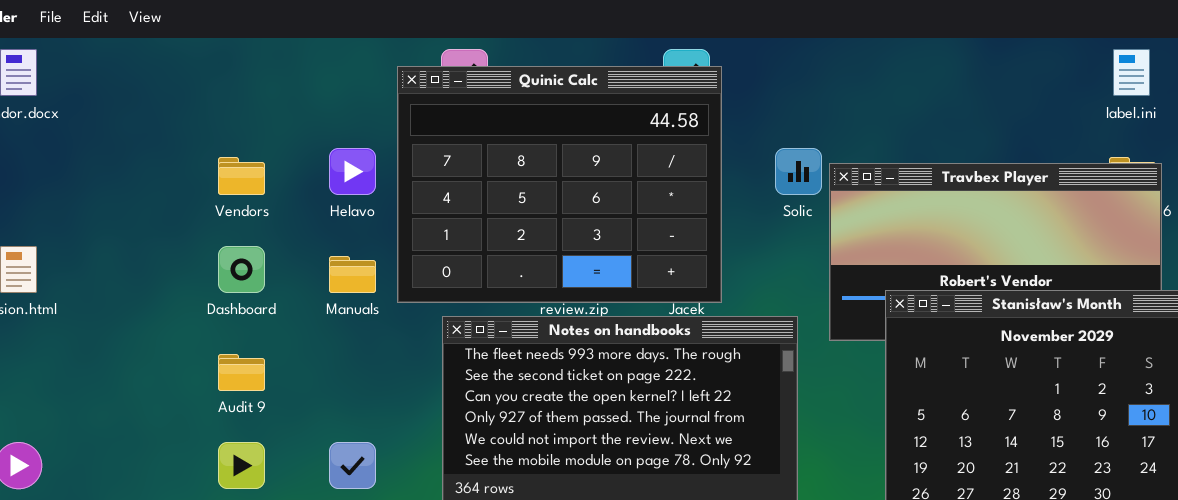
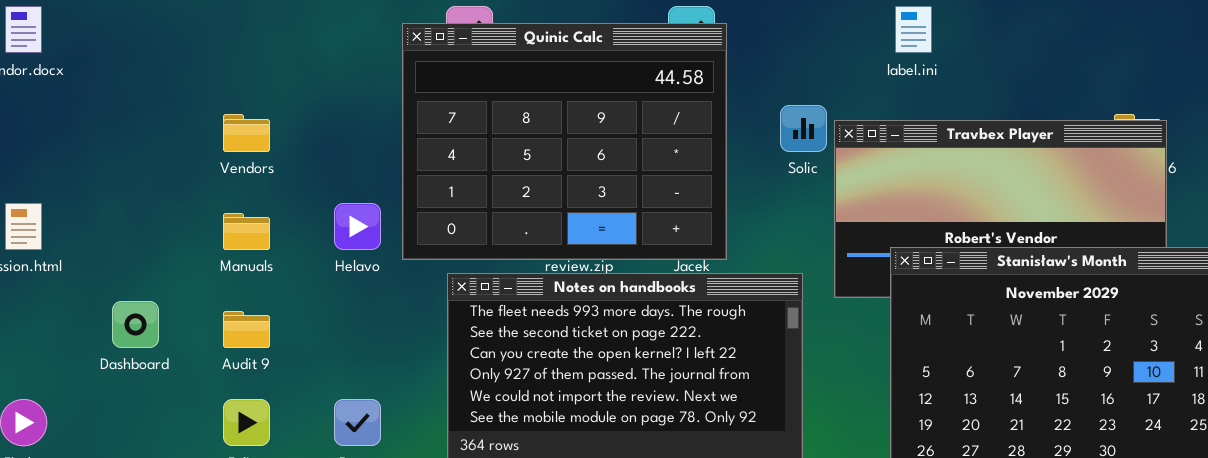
label.ini: [1113,49,1150,96] -> [895,6,932,53], moved
Helavo: [329,148,376,195] -> [334,203,381,250], moved
Dashboard: [218,246,265,293] -> [112,301,159,348], moved
Manuals: [329,256,376,293] -> [223,213,270,250], moved

